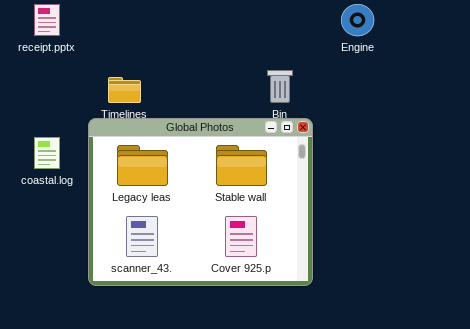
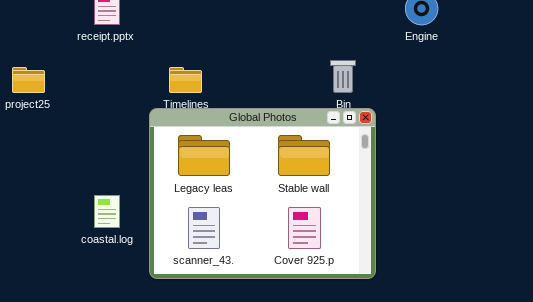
coastal.log: [34,137,60,169] -> [94,195,120,228], moved

